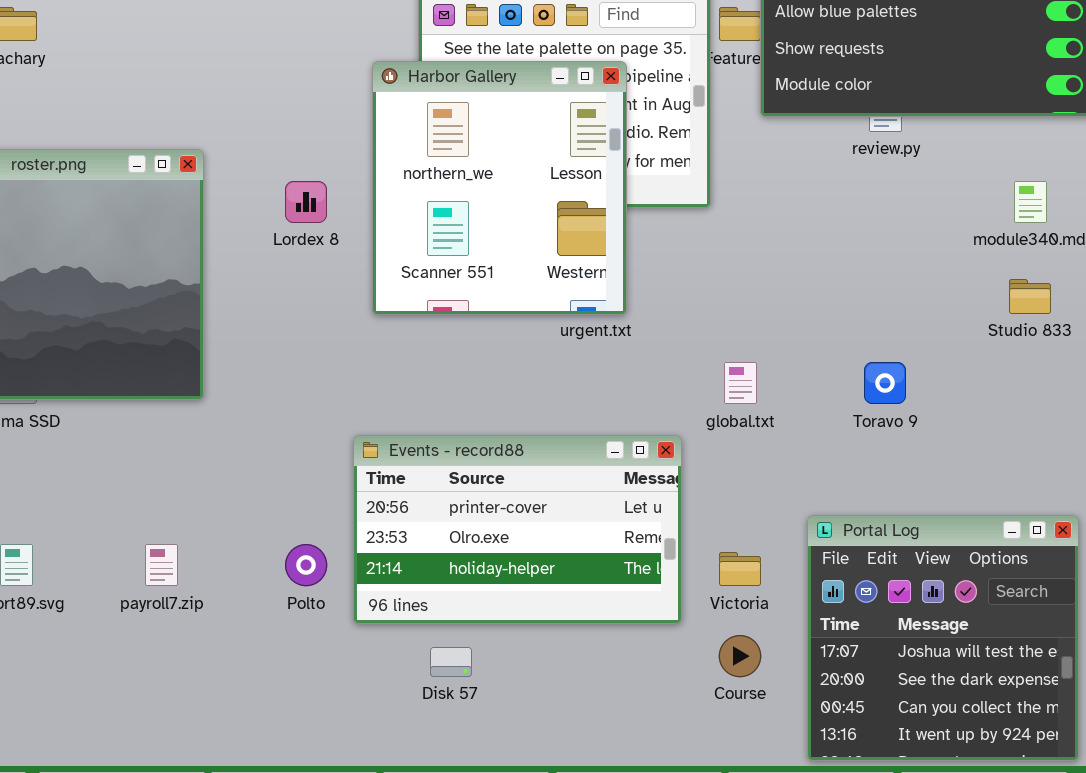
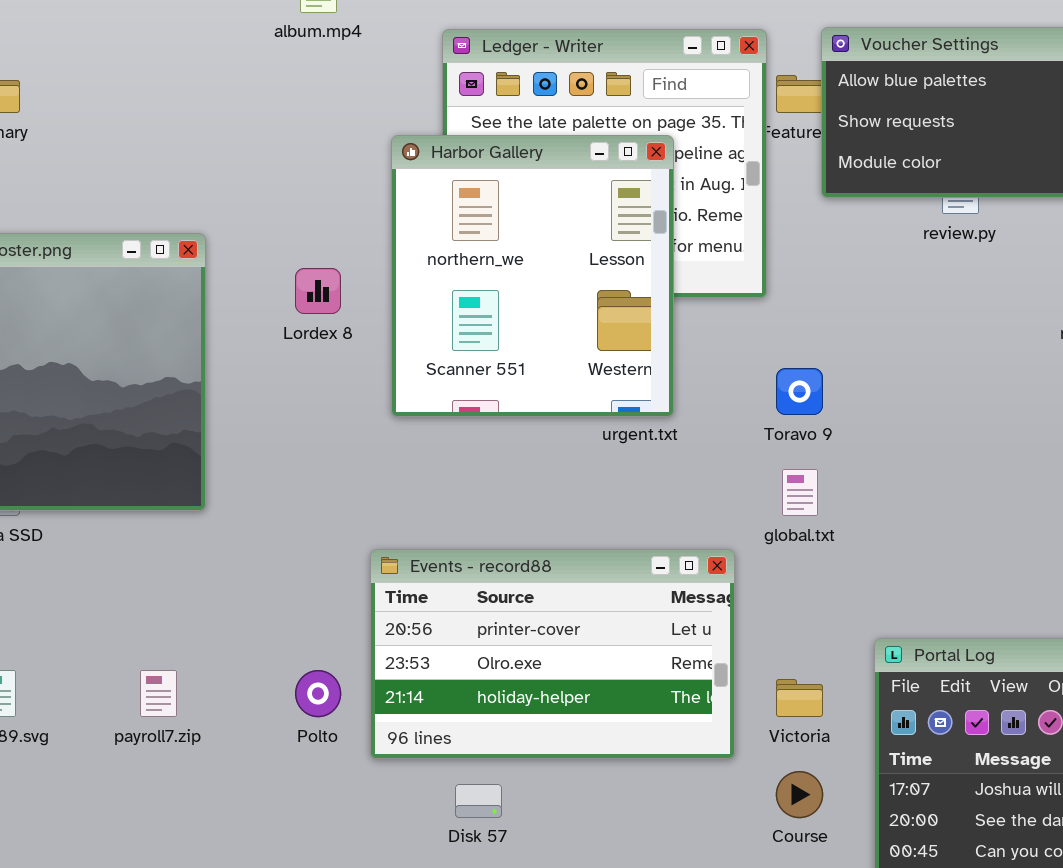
Toravo 9: [864,362,906,404] -> [776,368,823,415], moved

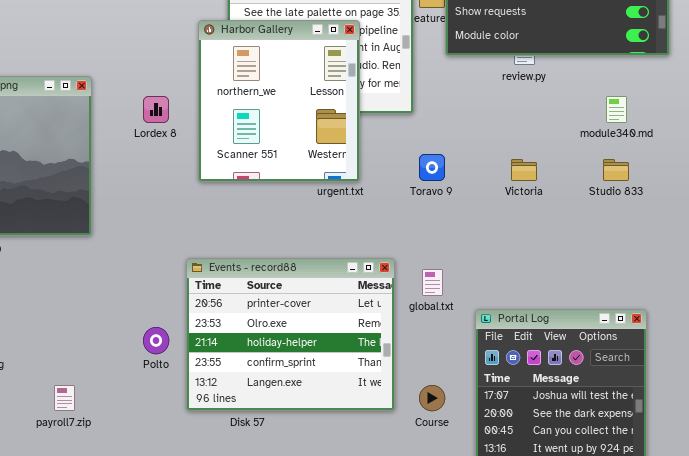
global.txt: [782,469,818,516] -> [422,269,443,296], moved
Events - record88: [370,549,735,759] -> [186,258,395,411], resized
payroll7.zip: [140,670,177,717] -> [54,385,75,411], moved
Victoria: [776,679,823,717] -> [511,159,537,181], moved

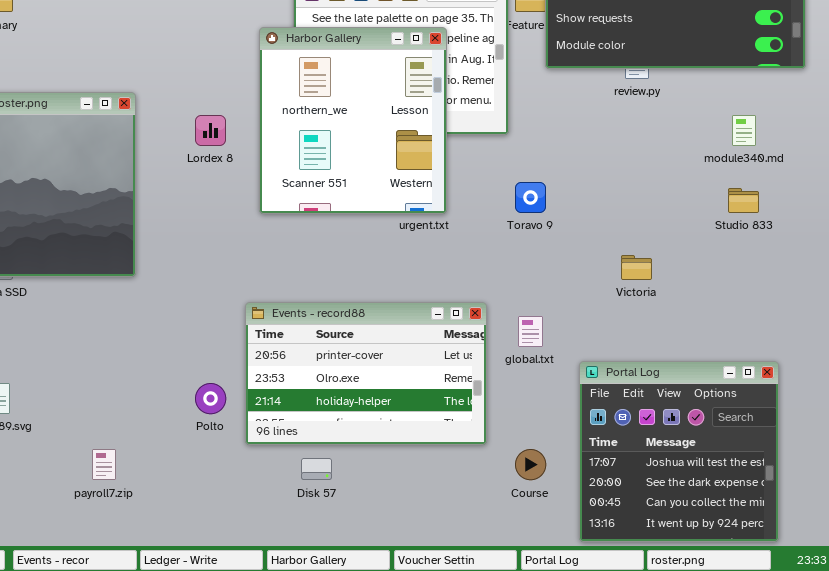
Victoria: [511,159,537,181] -> [621,255,652,280], moved
Events - record88: [186,258,395,411] -> [245,302,487,445], resized

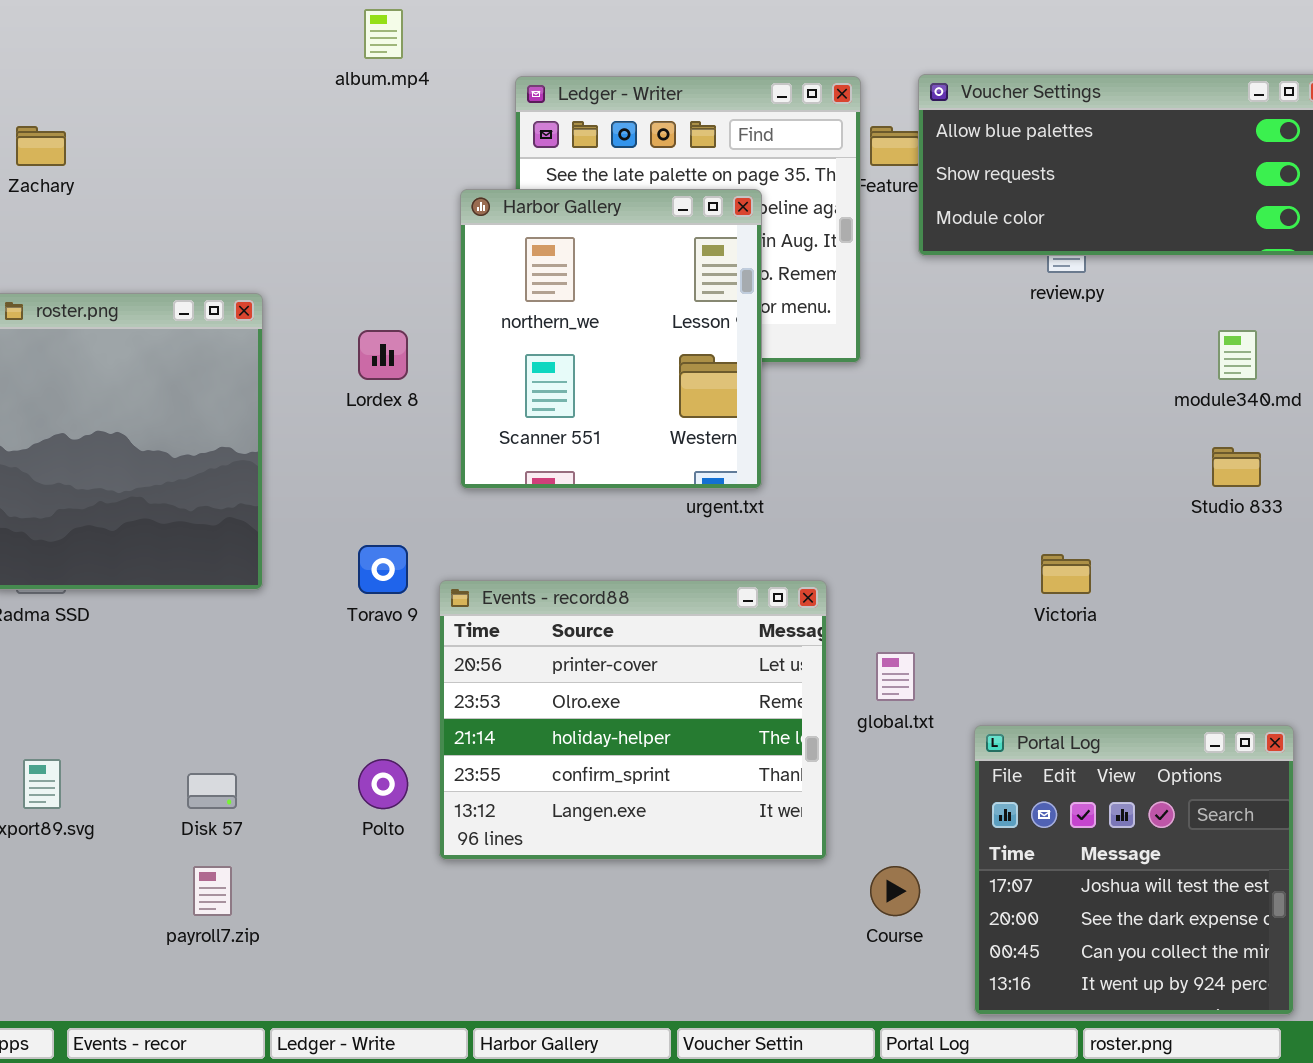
Toravo 9: [515,182,546,213] -> [358,545,408,594], moved
Events - record88: [245,302,487,445] -> [439,580,827,860], resized
Disk 57: [301,458,332,480] -> [187,773,237,809], moved

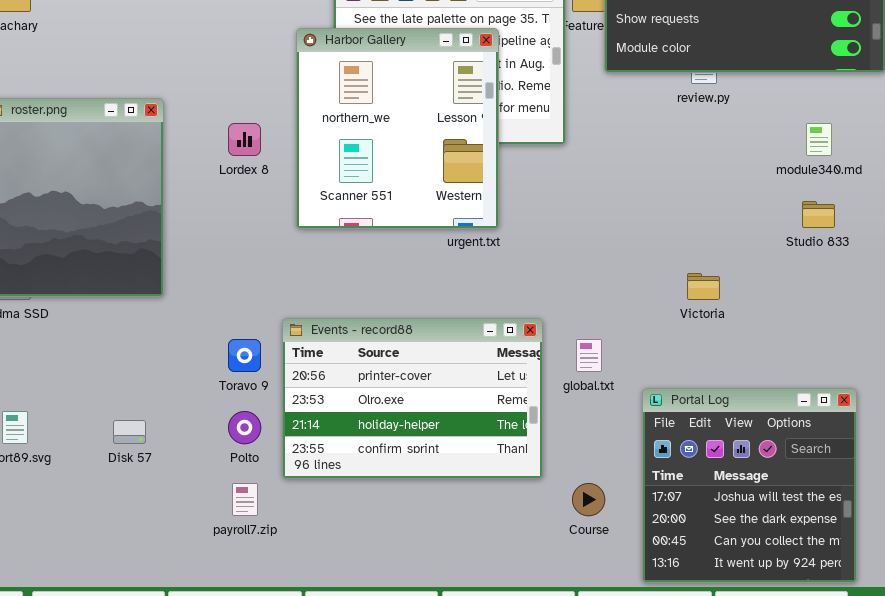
Toravo 9: [358,545,408,594] -> [228,339,261,372], moved
Events - record88: [439,580,827,860] -> [282,318,543,479], resized
payroll7.zip: [193,866,232,916] -> [232,483,258,516], moved

